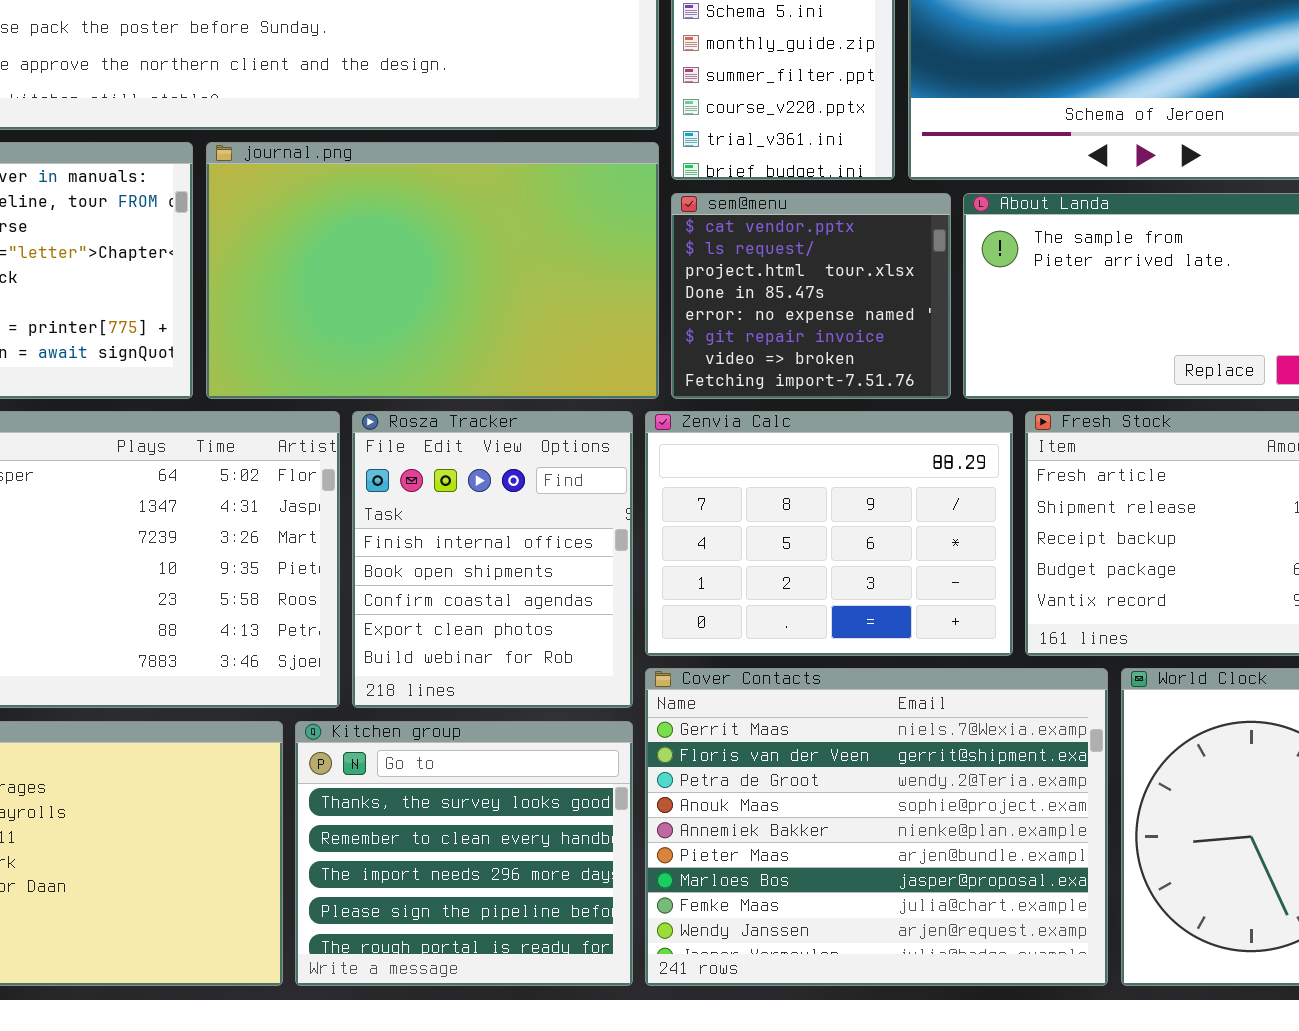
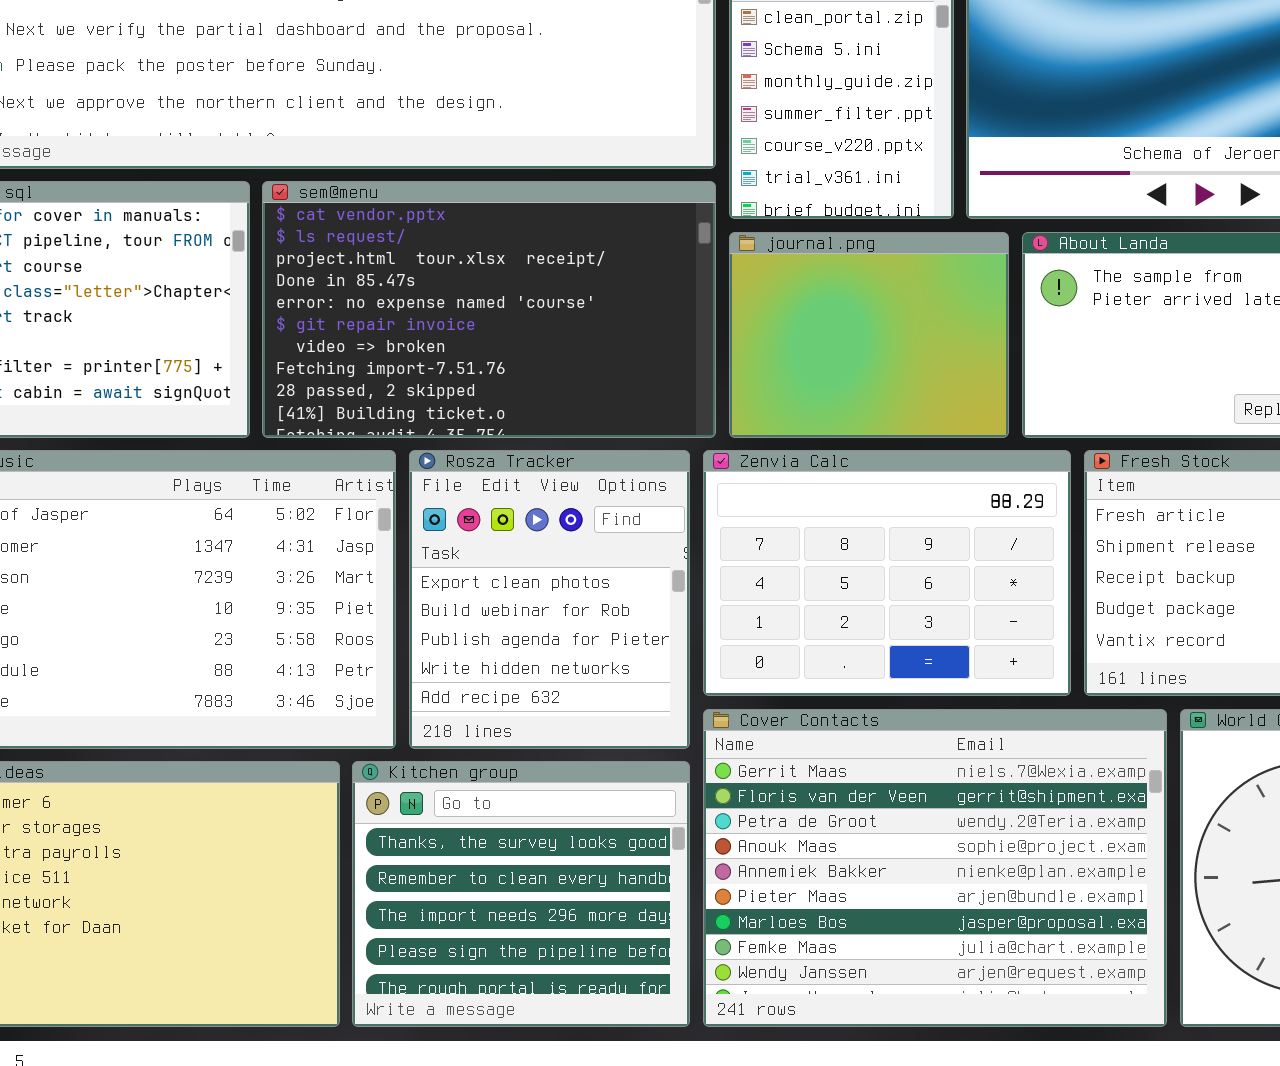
journal.png: [206,142,659,399] -> [729,232,1009,438], moved, resized
sem@menu: [671,193,951,399] -> [262,181,716,438], moved, resized
Rosza Tracker: [352,411,633,708] -> [409,450,690,749], scrolled down 3 rows

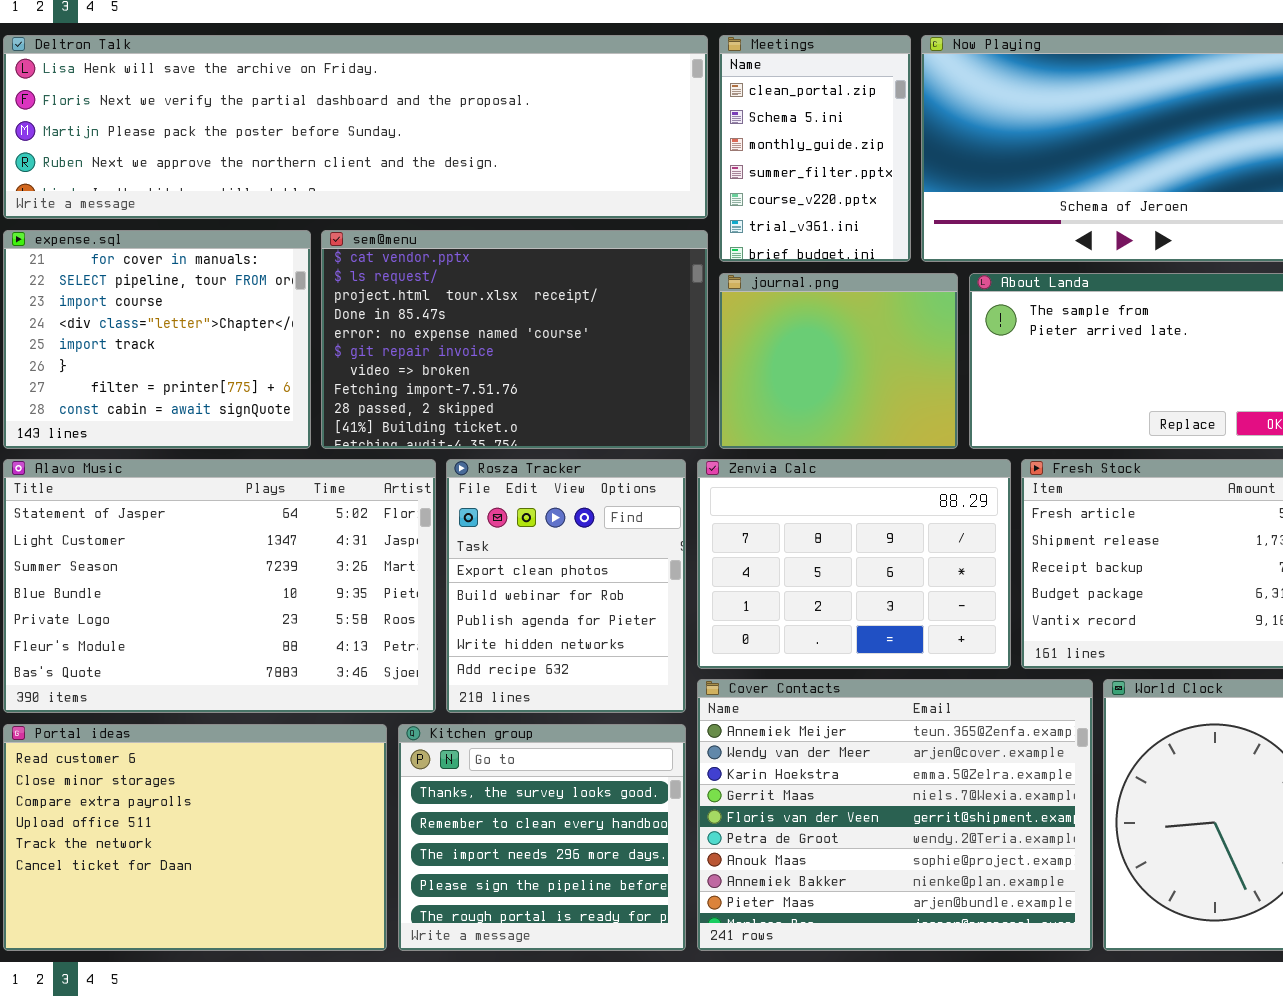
Cover Contacts: [703,709,1167,1027] -> [697,679,1093,951], scrolled up 3 rows

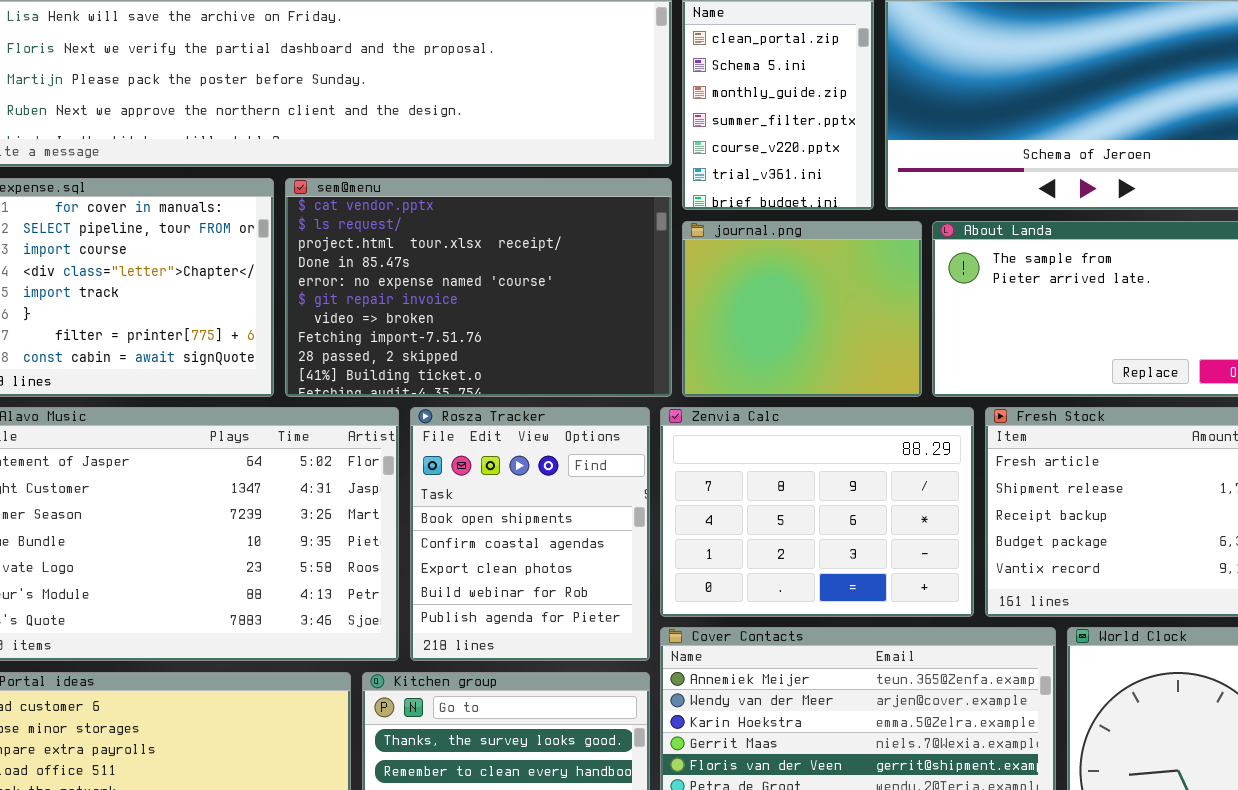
Rosza Tracker: [446,459,686,713] -> [410,407,650,661], scrolled up 2 rows

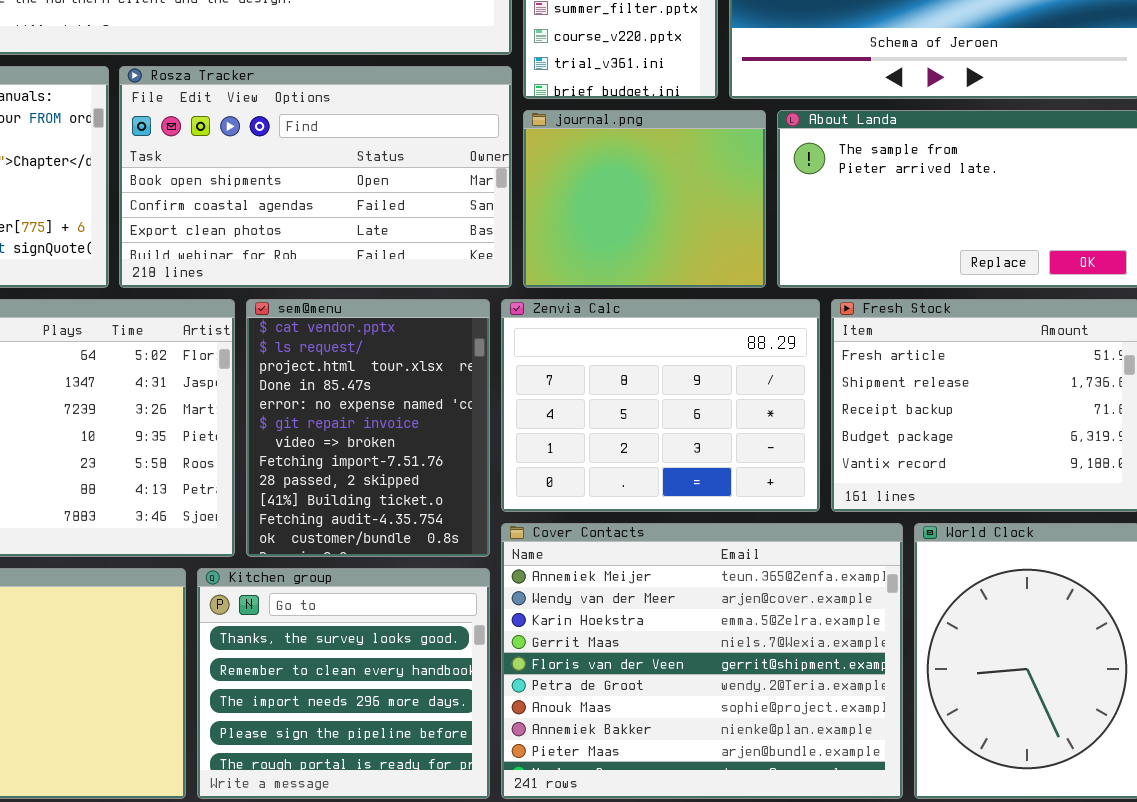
sem@menu: [285,178,672,397] -> [246,299,490,557], moved, resized
Rosza Tracker: [410,407,650,661] -> [119,66,512,288], moved, resized

